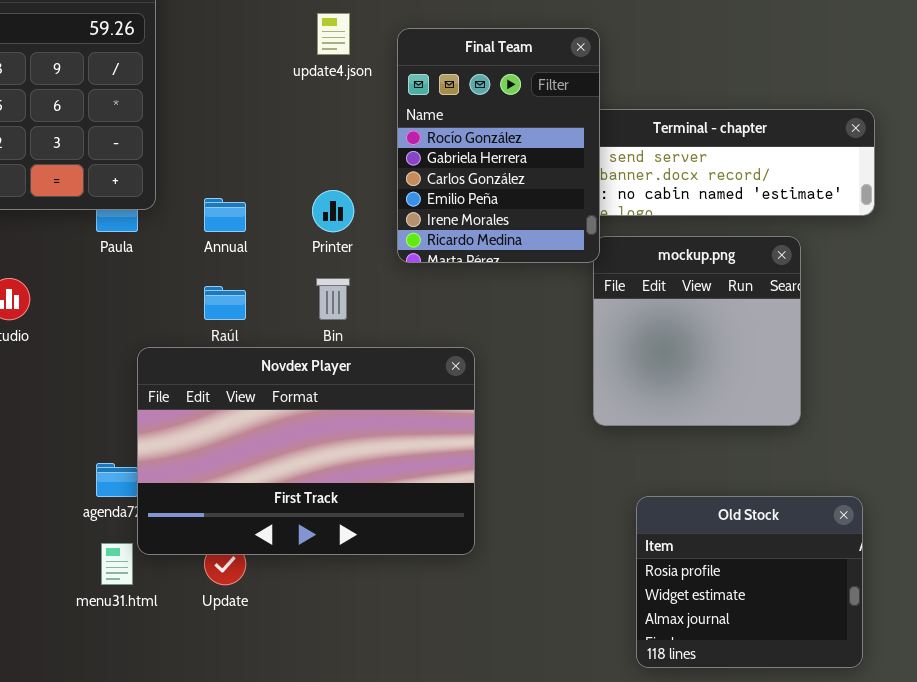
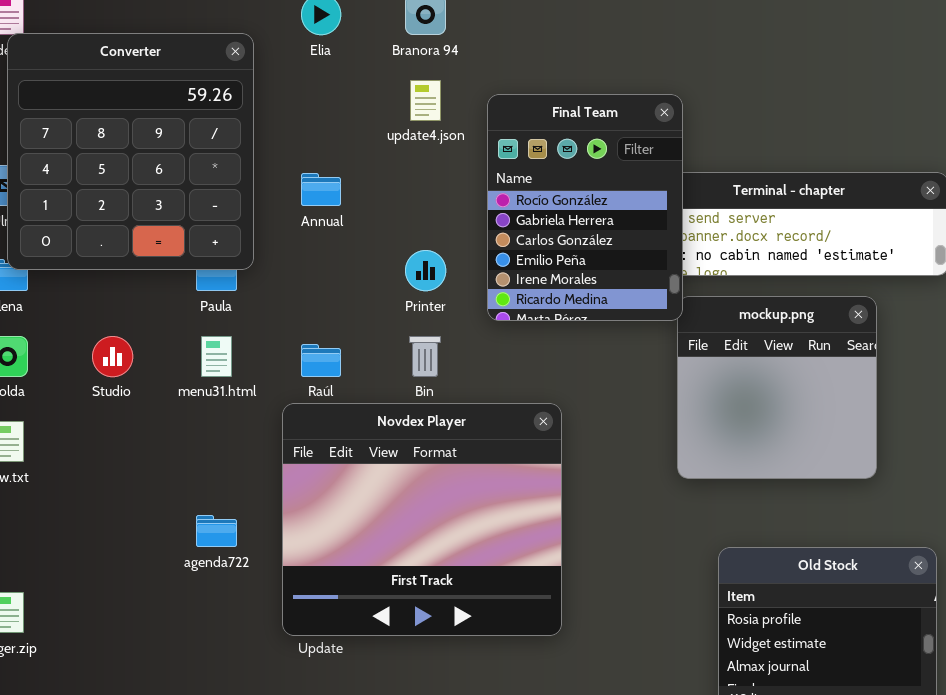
Annual: [204,198,246,232] -> [301,173,341,206], moved
Novdex Player: [137,347,475,555] -> [282,403,562,636], resized
menu31.html: [101,543,133,585] -> [201,336,232,377], moved

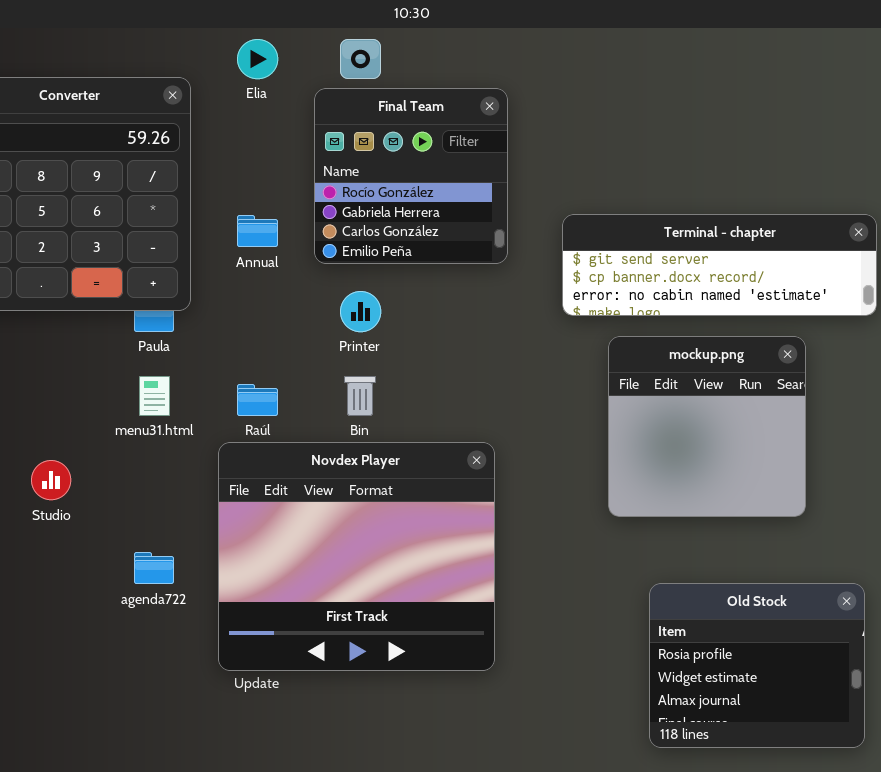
Final Team: [487,94,683,321] -> [314,88,508,264], moved, resized
Studio: [92,336,133,377] -> [31,460,71,500], moved

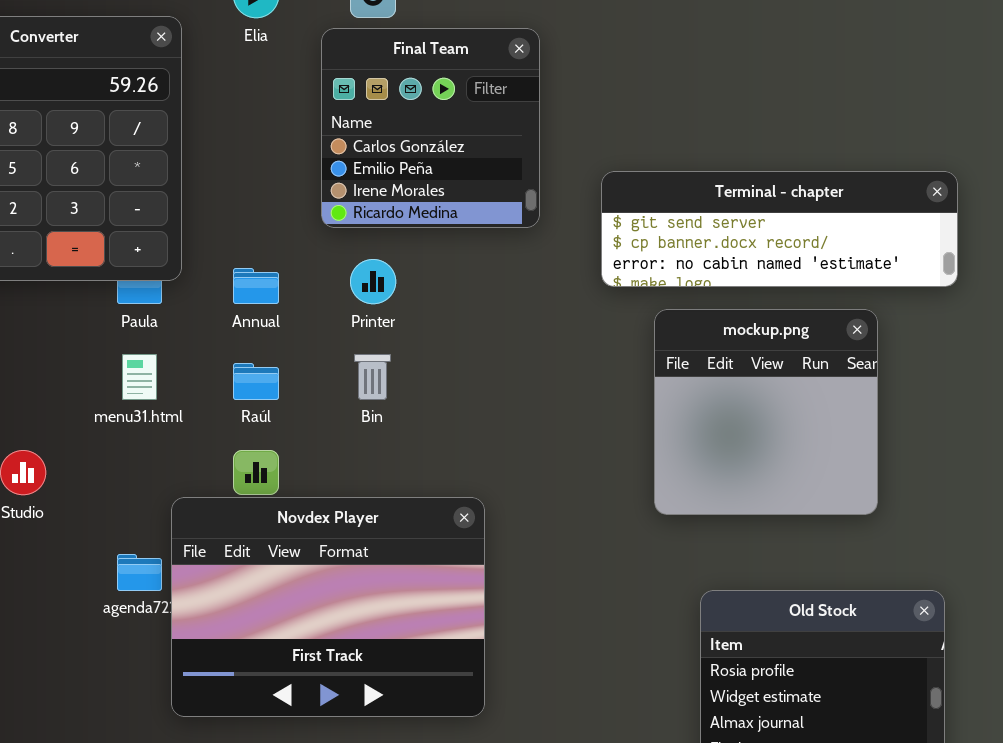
Final Team: [314,88,508,264] -> [321,28,540,228], scrolled down 2 rows
Annual: [237,215,278,247] -> [233,268,279,304], moved
Novdex Player: [218,442,495,671] -> [171,497,485,717], moved, resized

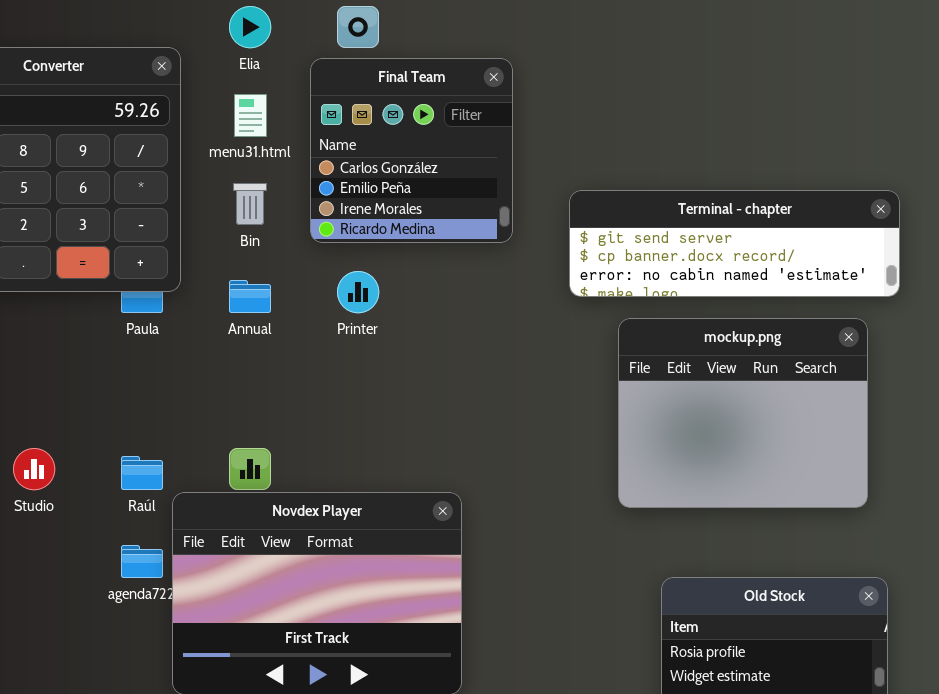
mockup.png: [654,309,878,515] -> [618,318,868,508], resized
menu31.html: [122,354,157,400] -> [234,94,267,137], moved
Bin: [354,354,391,400] -> [233,183,267,225], moved
Raúl: [233,363,279,400] -> [121,456,163,490], moved

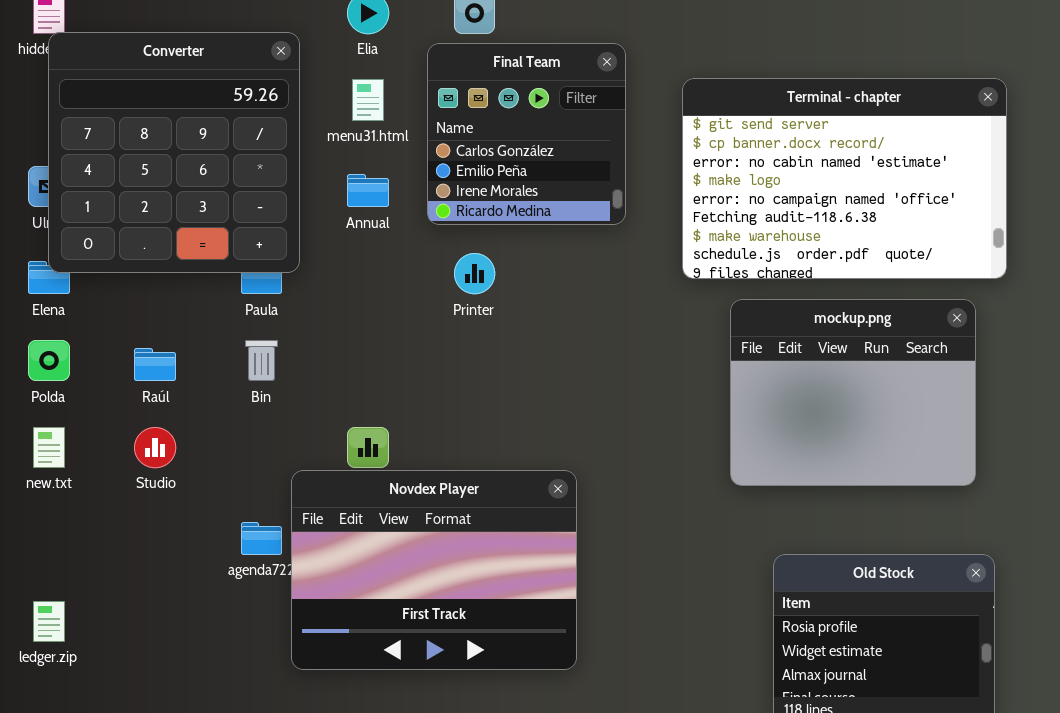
Bin: [233,183,267,225] -> [245,340,278,381], moved
Terminal - chapter: [569,190,900,297] -> [682,78,1007,279], resized
Annual: [229,280,271,313] -> [347,174,389,207], moved
Raúl: [121,456,163,490] -> [134,348,176,381], moved

